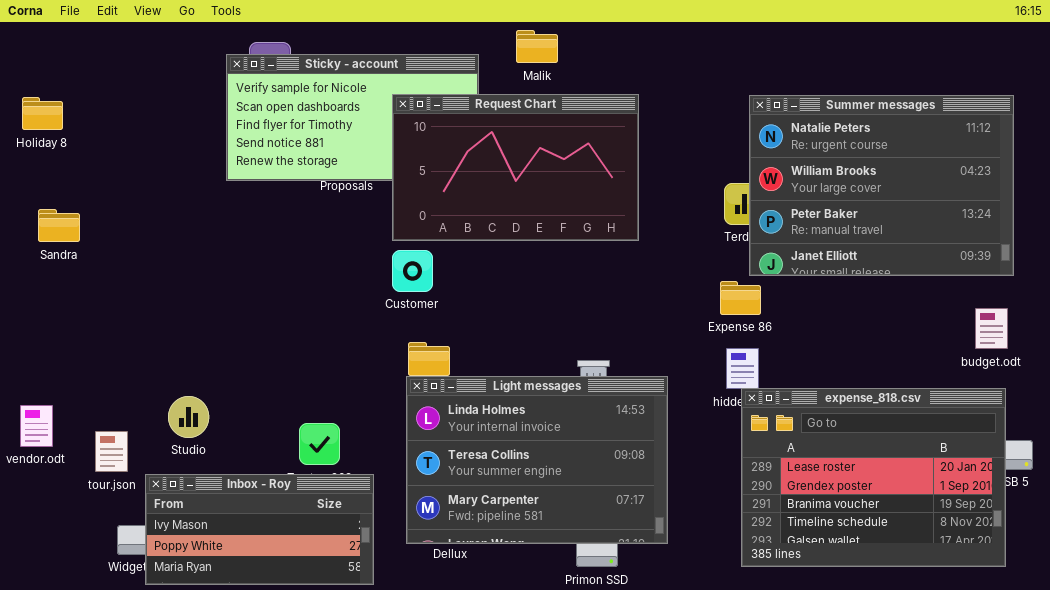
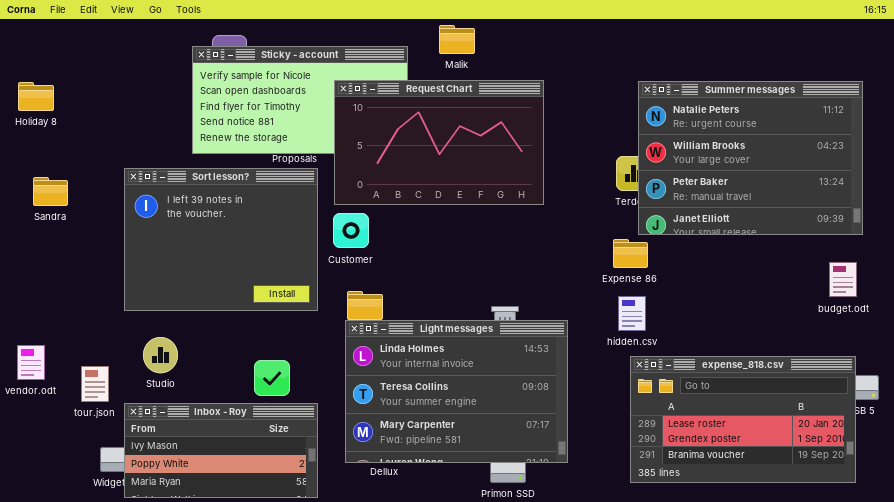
Sort lesson?: none -> [124,168,318,311], opened
expense_818.csv: [741,388,1006,567] -> [630,356,856,483], resized

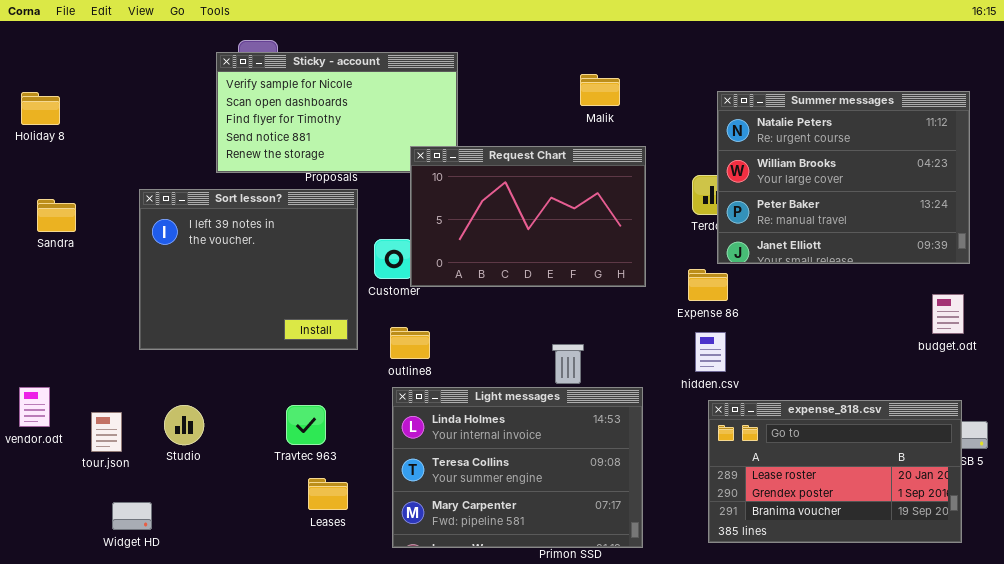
Malik: [439,25,475,54] -> [580,74,620,106], moved
Request Chart: [334,80,544,205] -> [410,146,646,287], moved
Light messages: [345,320,568,463] -> [392,387,643,548], moved
Studio: [143,337,178,373] -> [164,405,204,445], moved
Inbox - Roy: [124,403,318,498] -> none, closed

